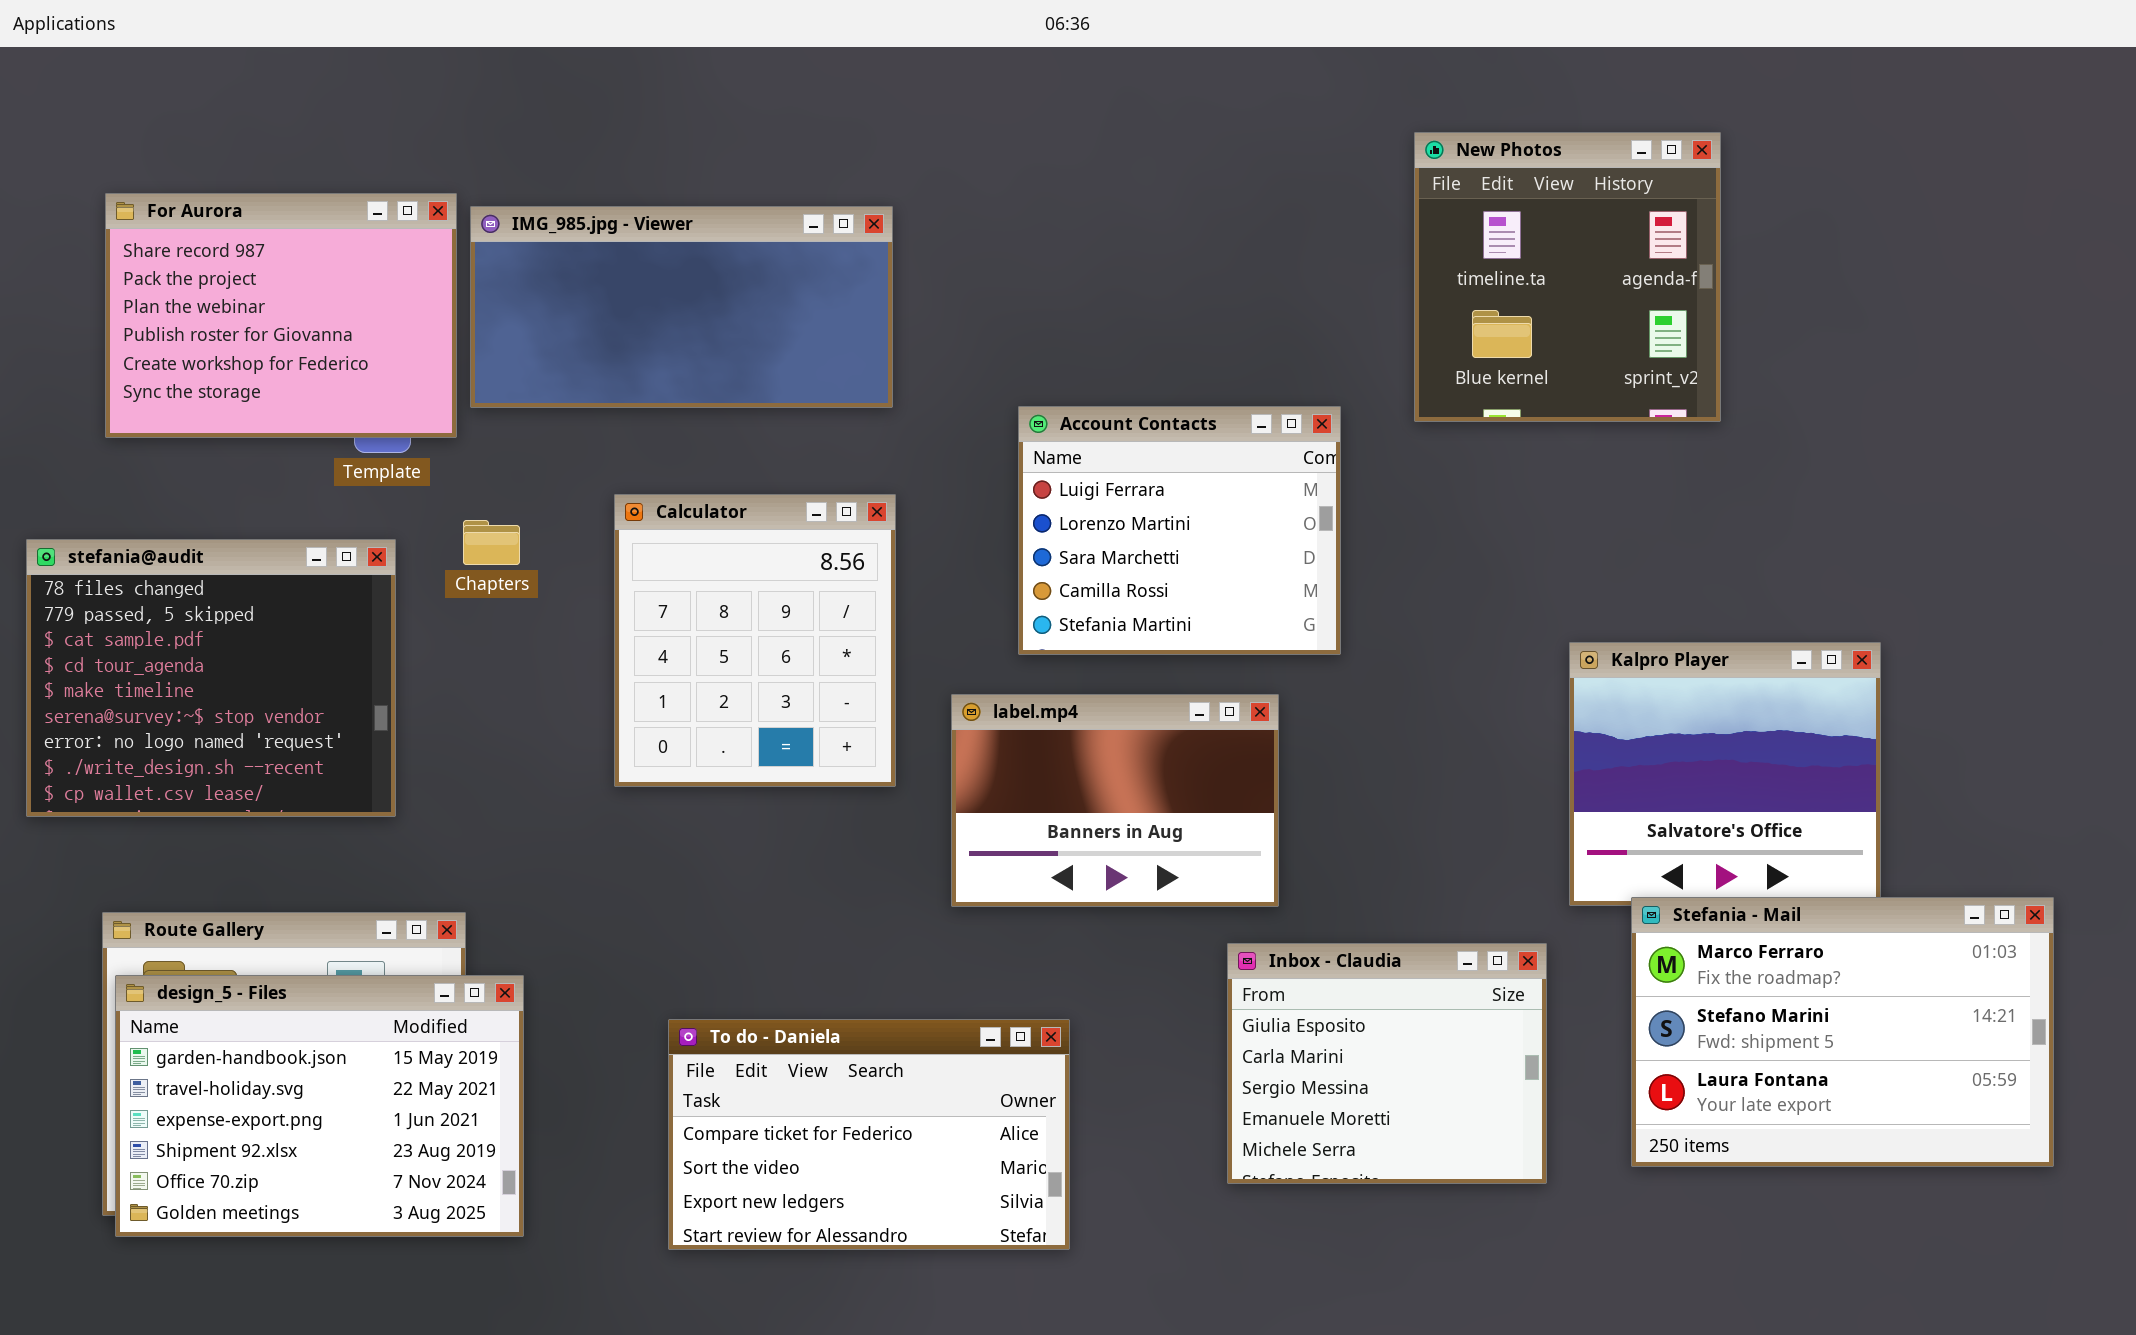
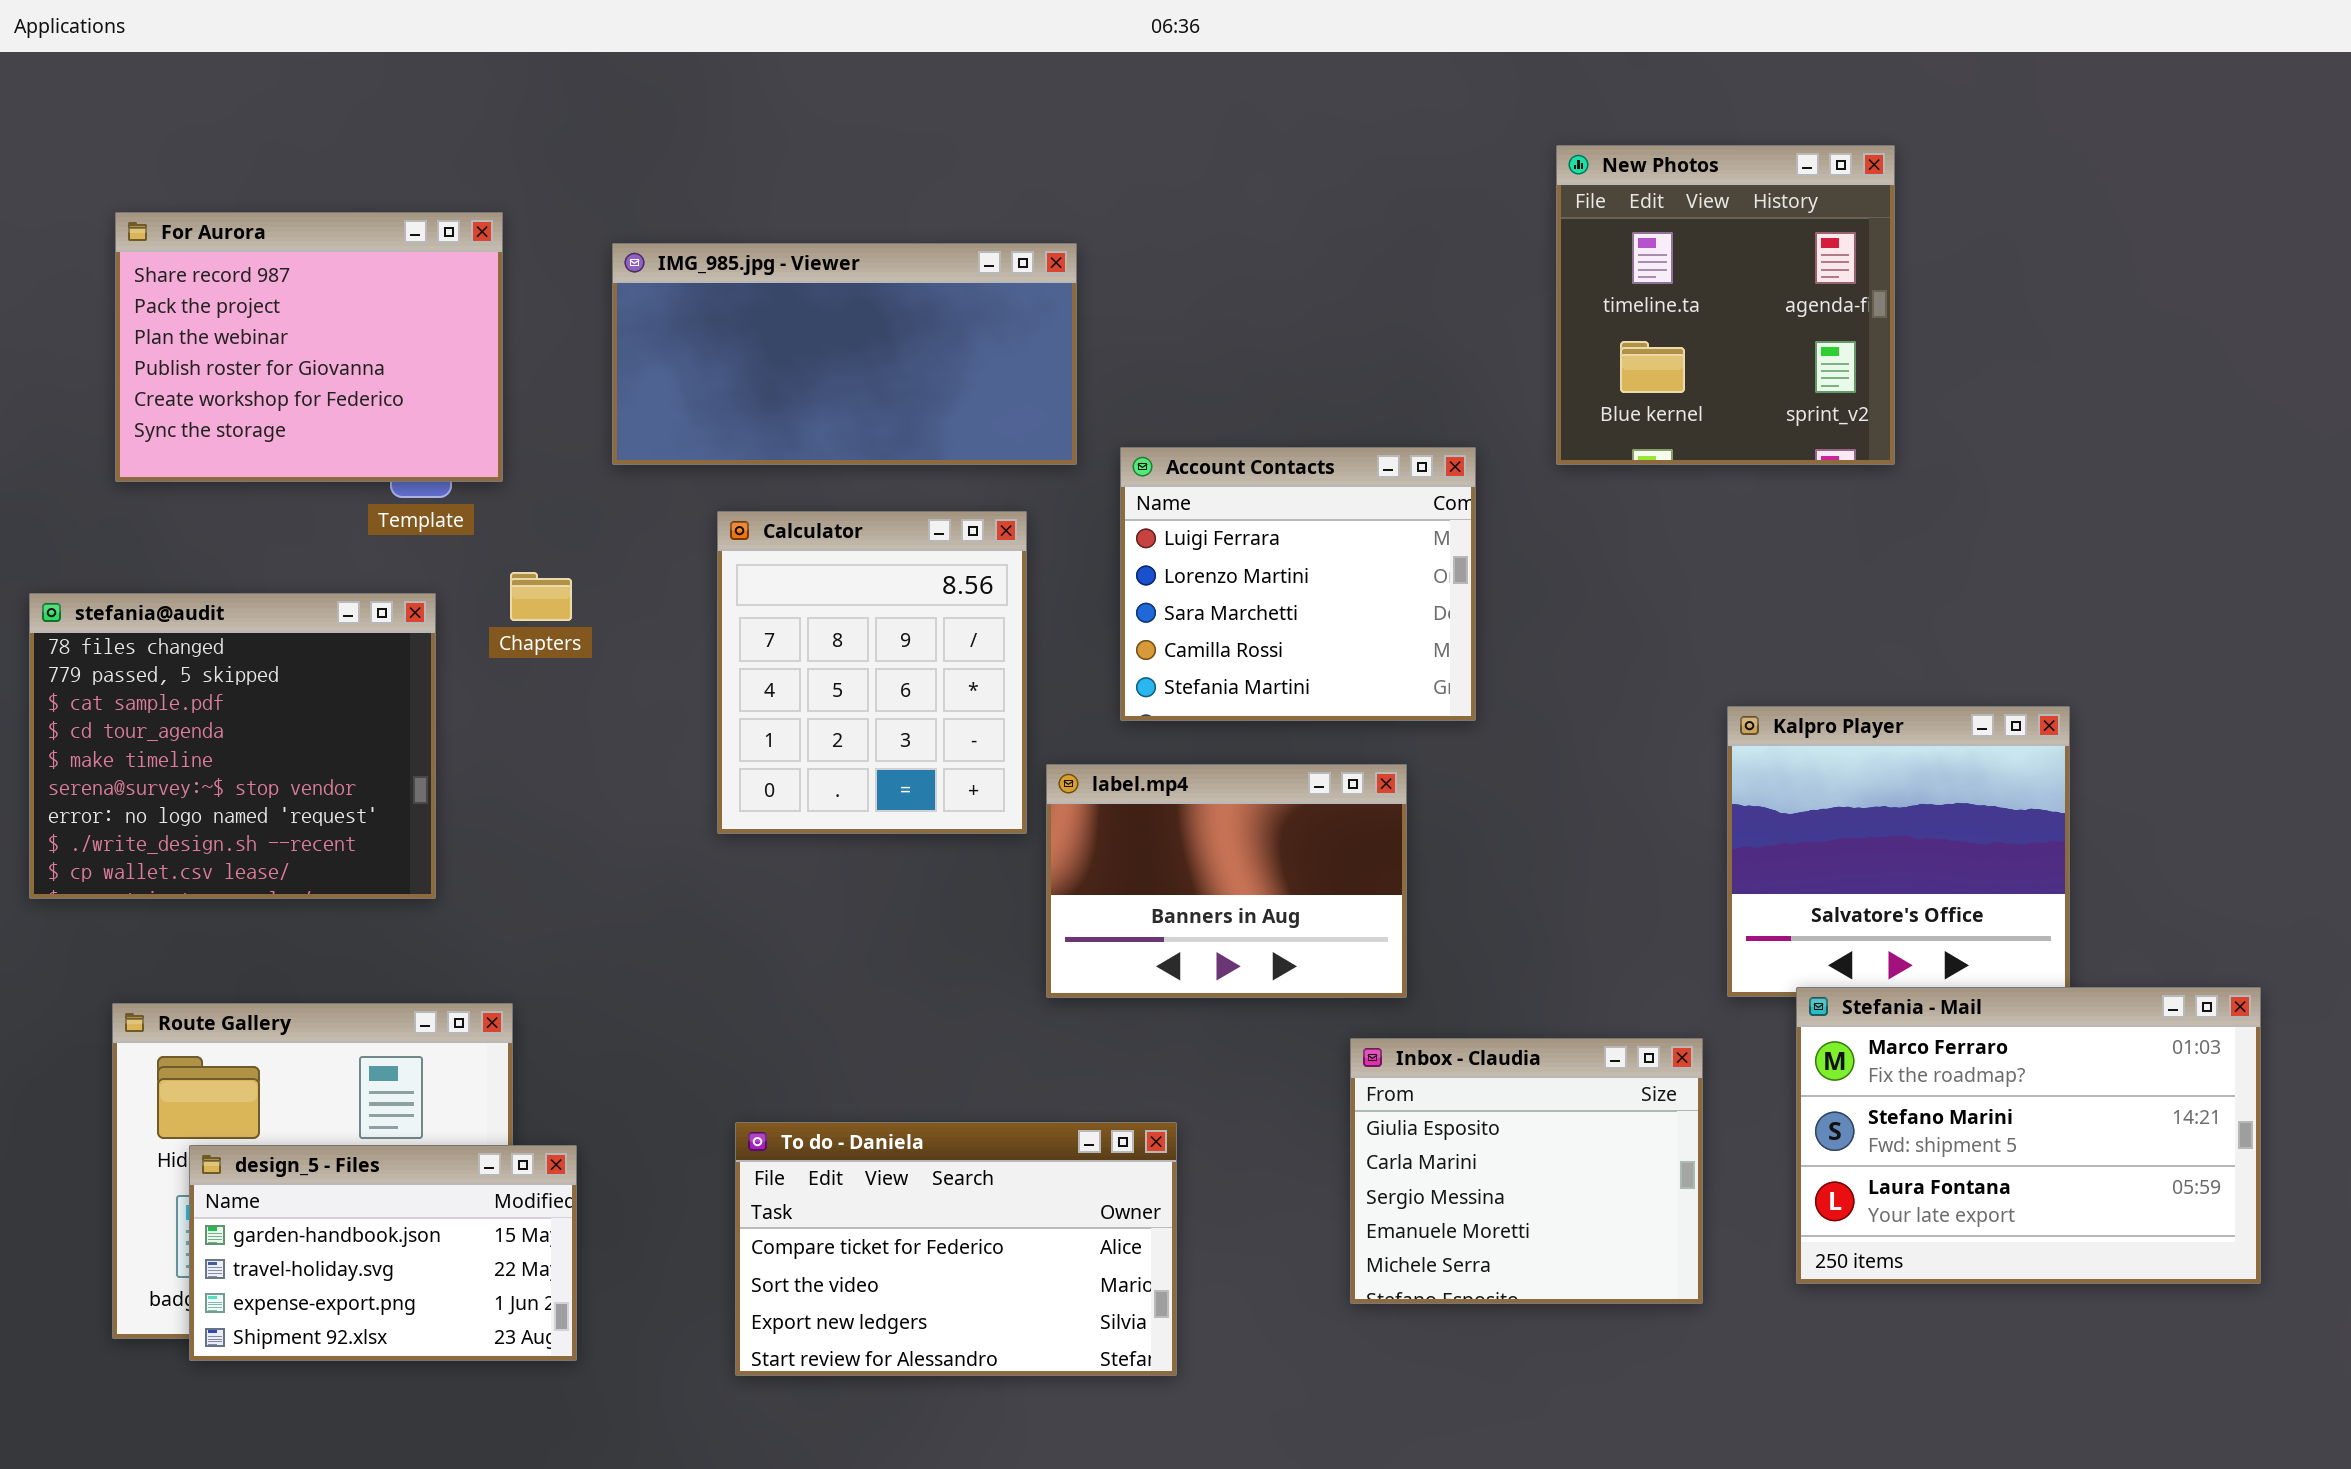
IMG_985.jpg - Viewer: [470,206,893,408] -> [612,243,1077,465], moved
Calculator: [614,494,896,787] -> [717,511,1027,834], moved
design_5 - Files: [115,975,524,1237] -> [189,1145,577,1361], resized

